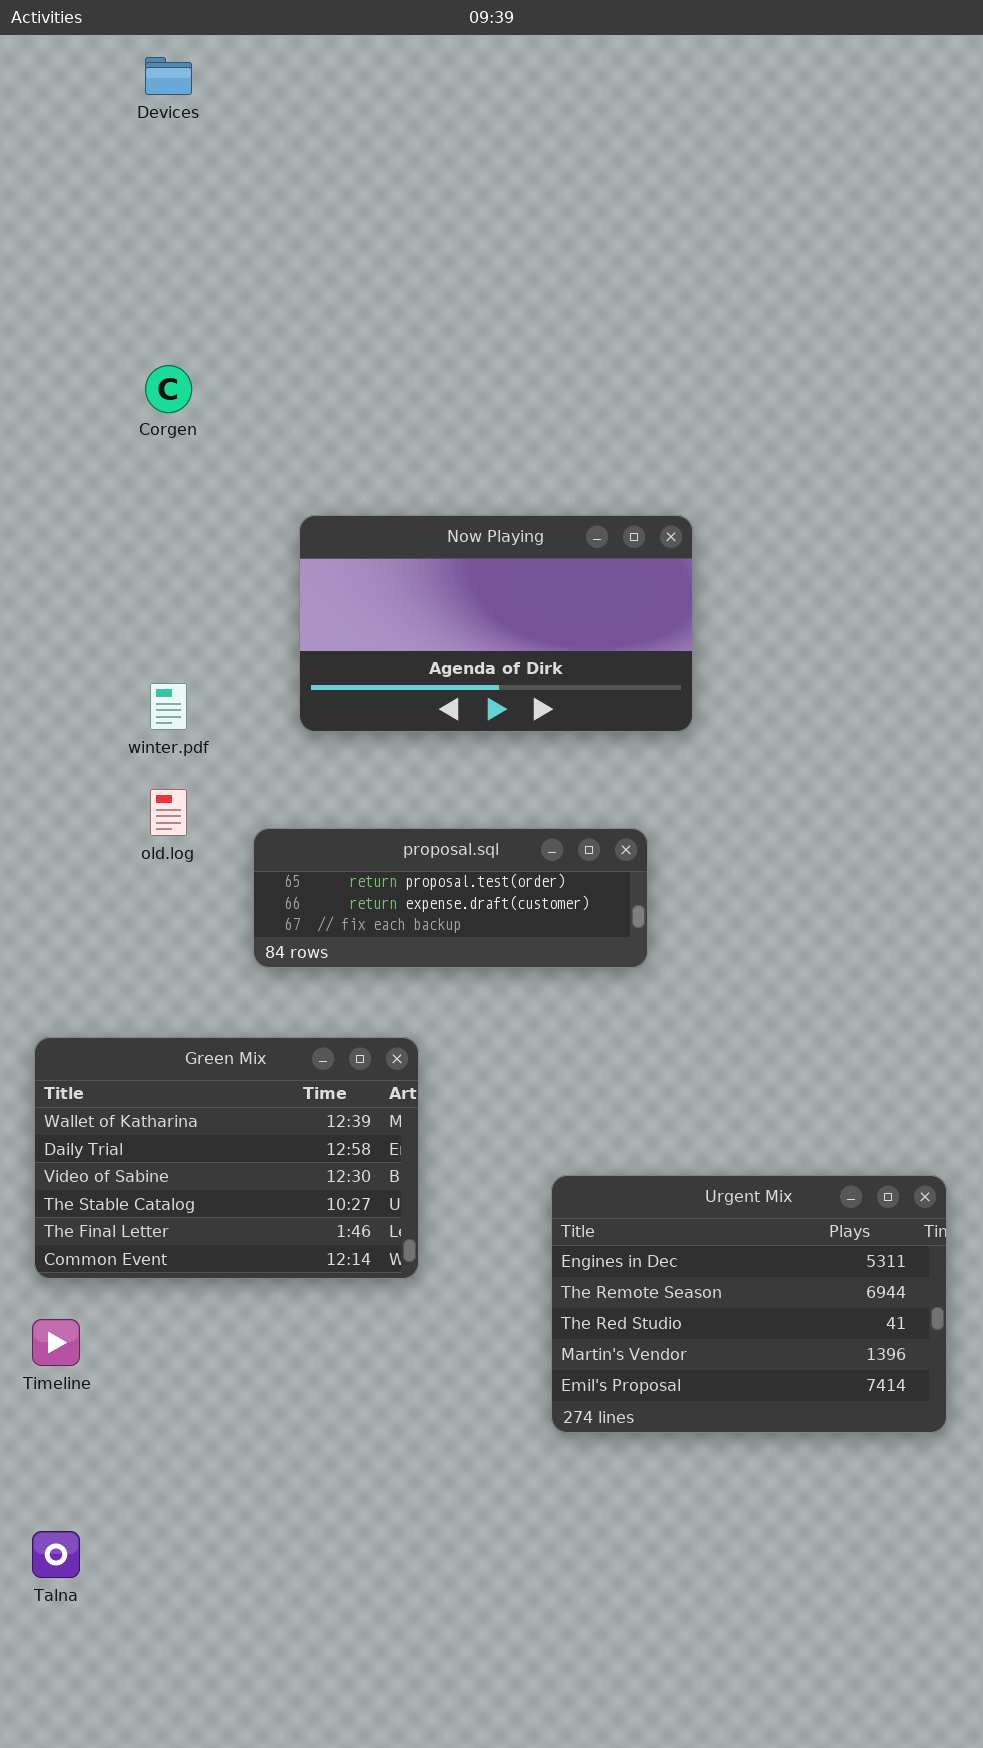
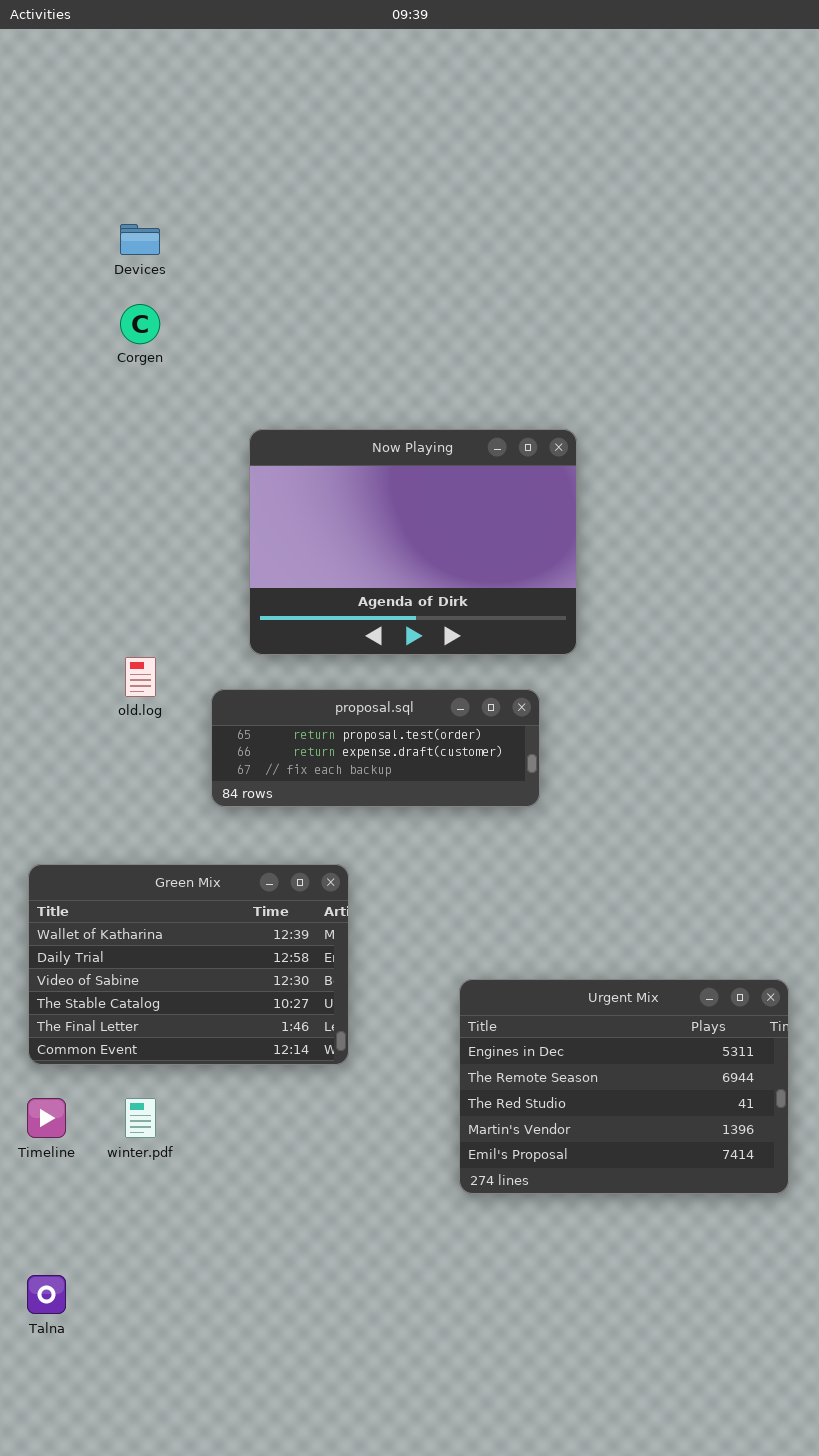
Devices: [145,57,192,95] -> [120,224,160,255], moved
Now Playing: [299,515,693,732] -> [249,429,577,655], resized
winter.pdf: [150,683,187,730] -> [125,1098,156,1138], moved

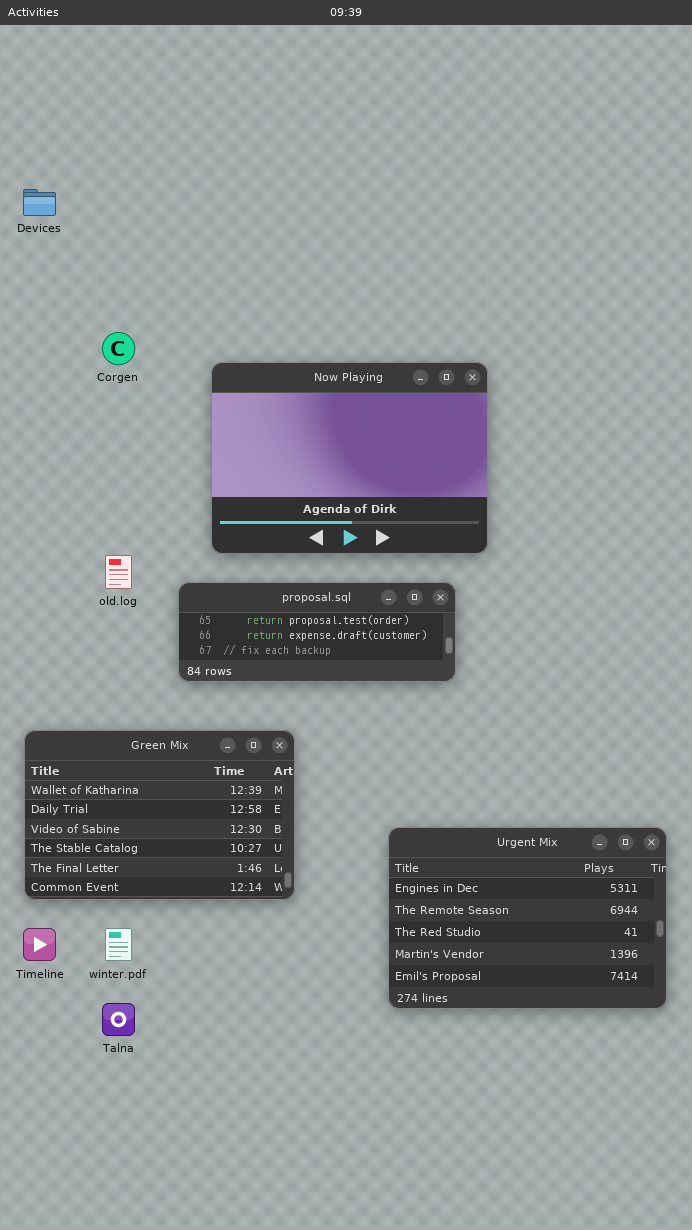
Devices: [120,224,160,255] -> [23,189,56,216], moved
Corgen: [120,304,160,344] -> [102,332,135,365], moved
Talna: [27,1275,66,1314] -> [102,1003,135,1036], moved

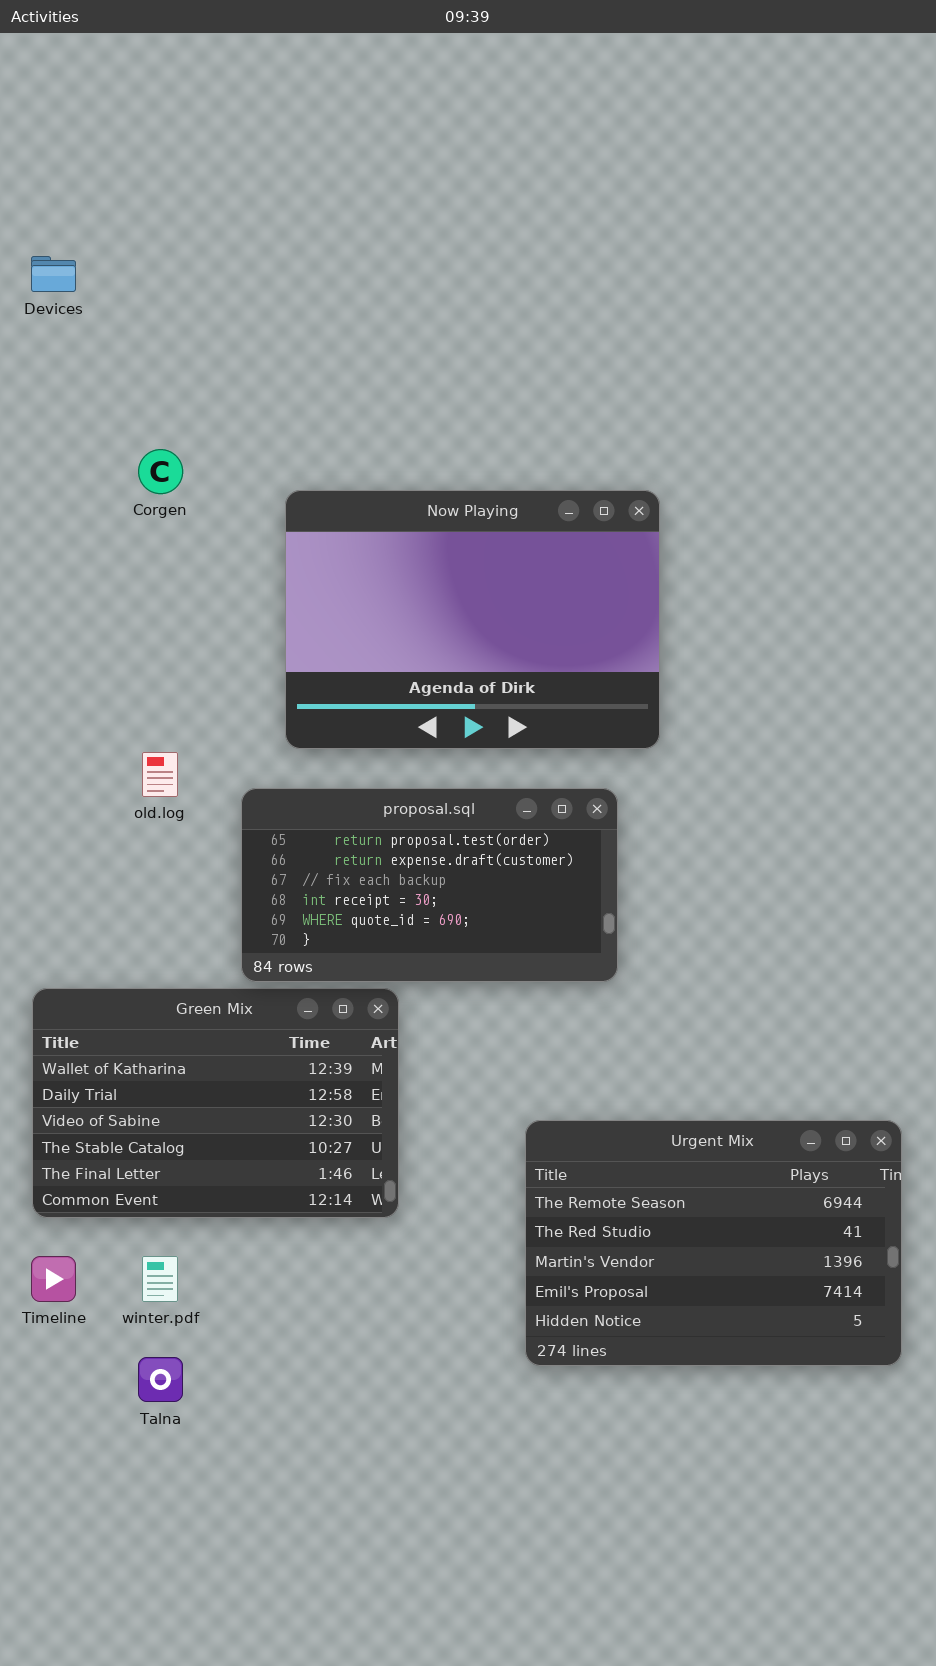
proposal.sql: [178,582,456,682] -> [241,788,618,982], resized
Urgent Mix: [388,827,667,1009] -> [525,1120,902,1366], scrolled down 1 row

